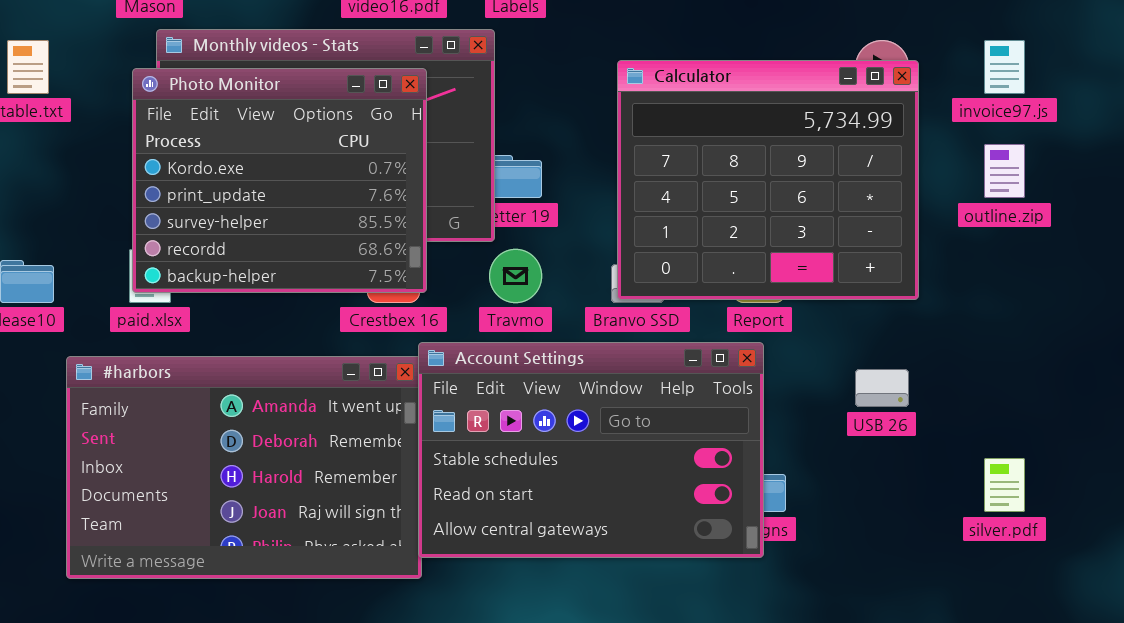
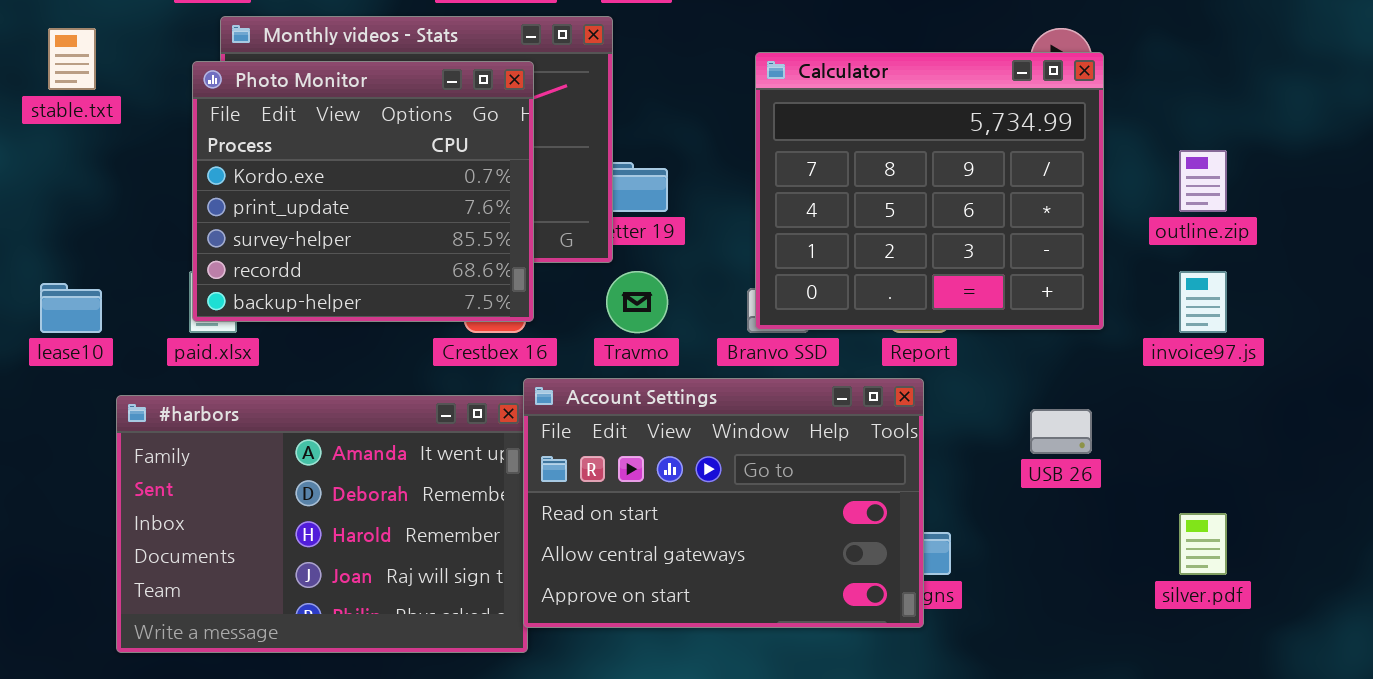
invoice97.js: [984,40,1025,94] -> [1179,271,1227,333], moved
Account Settings: [418,342,764,558] -> [523,378,924,628], scrolled down 1 row

